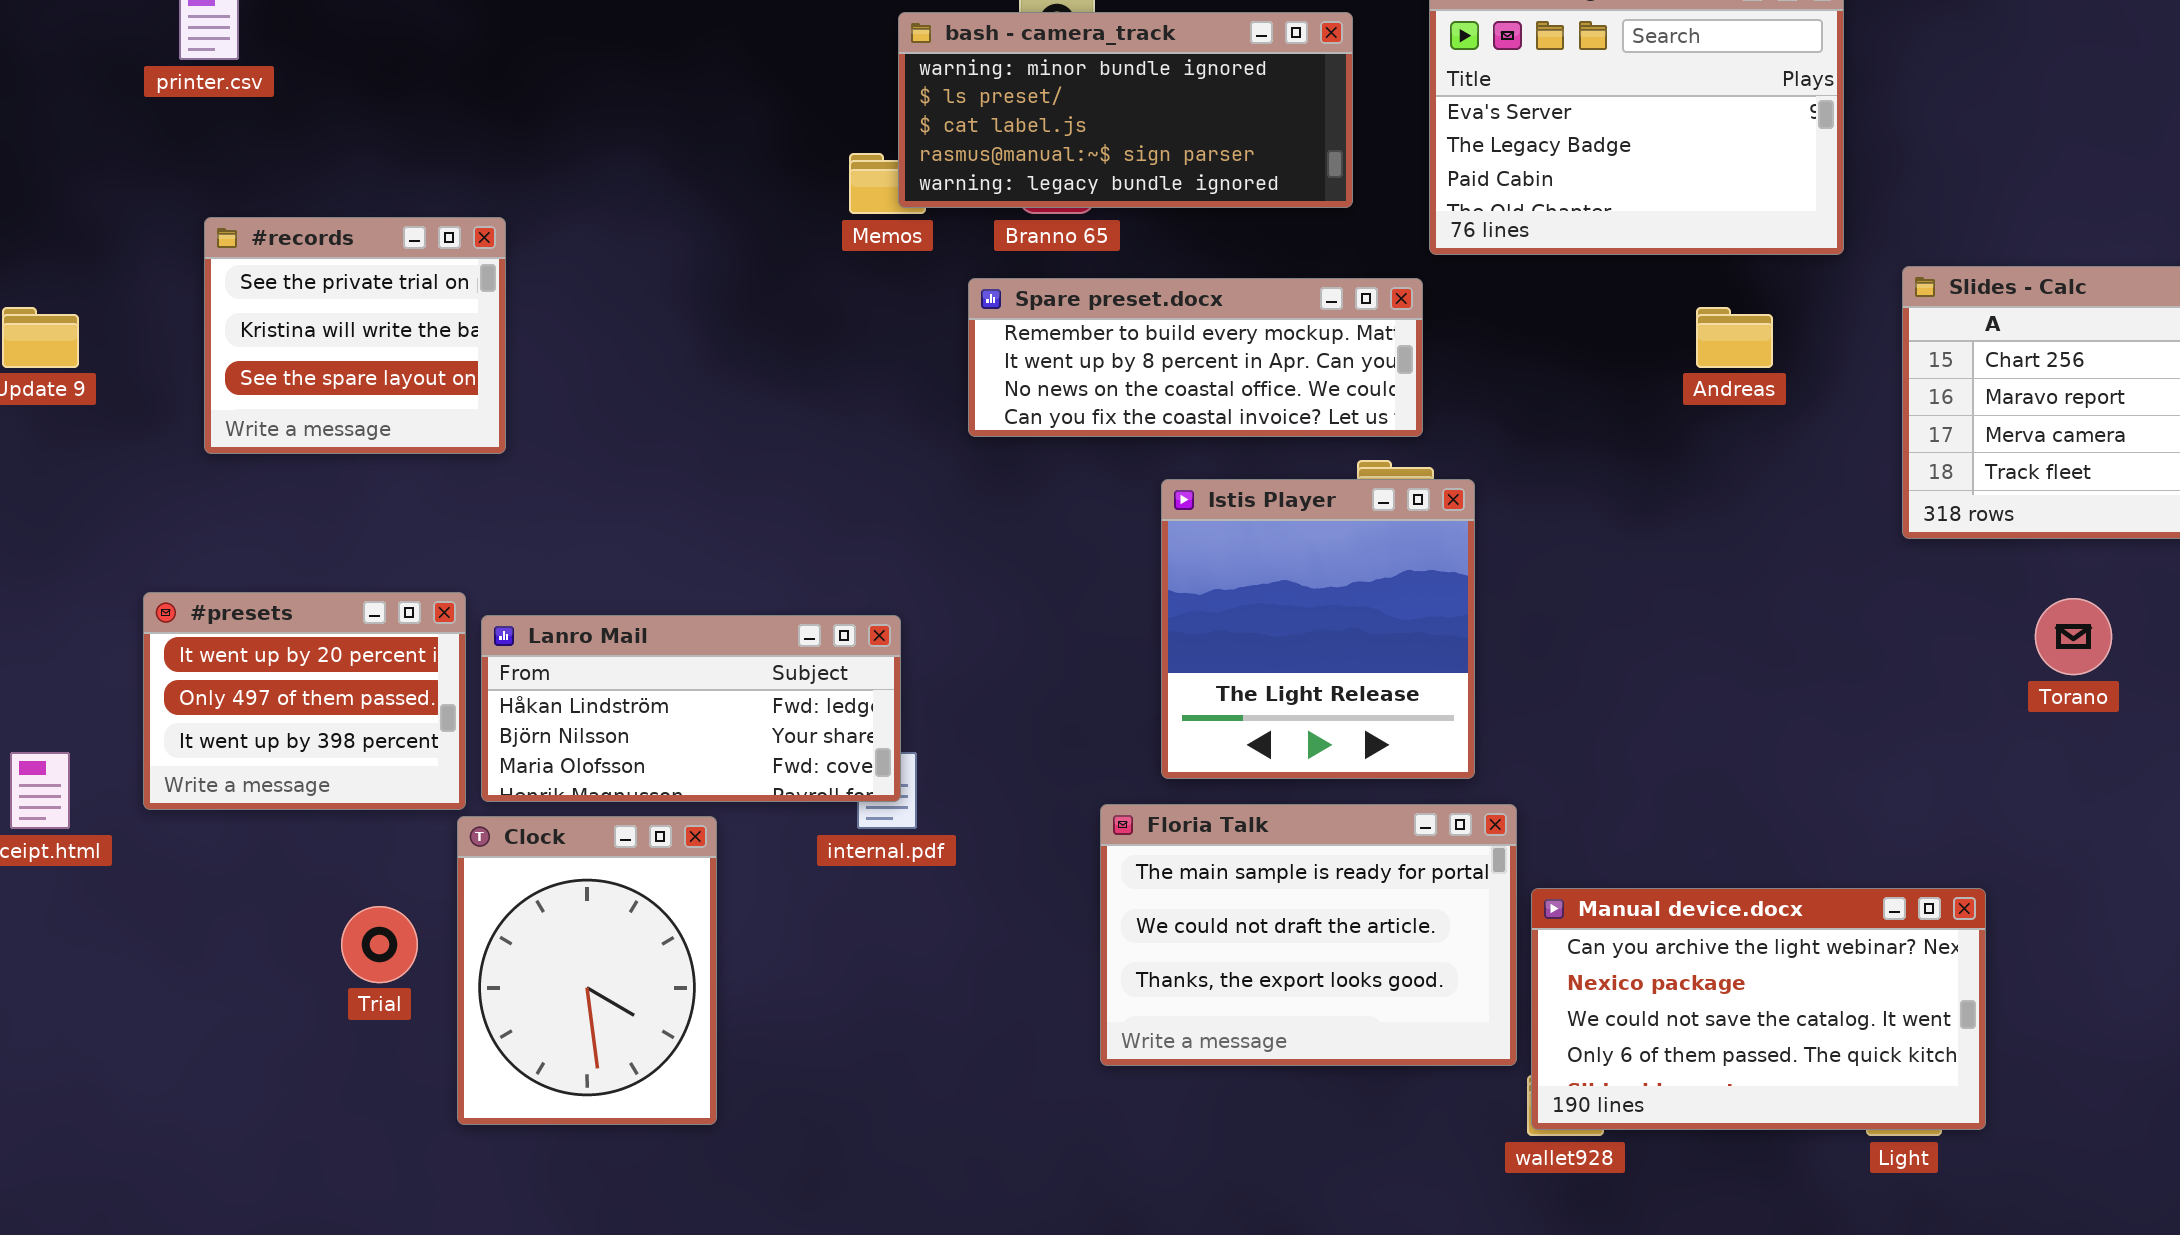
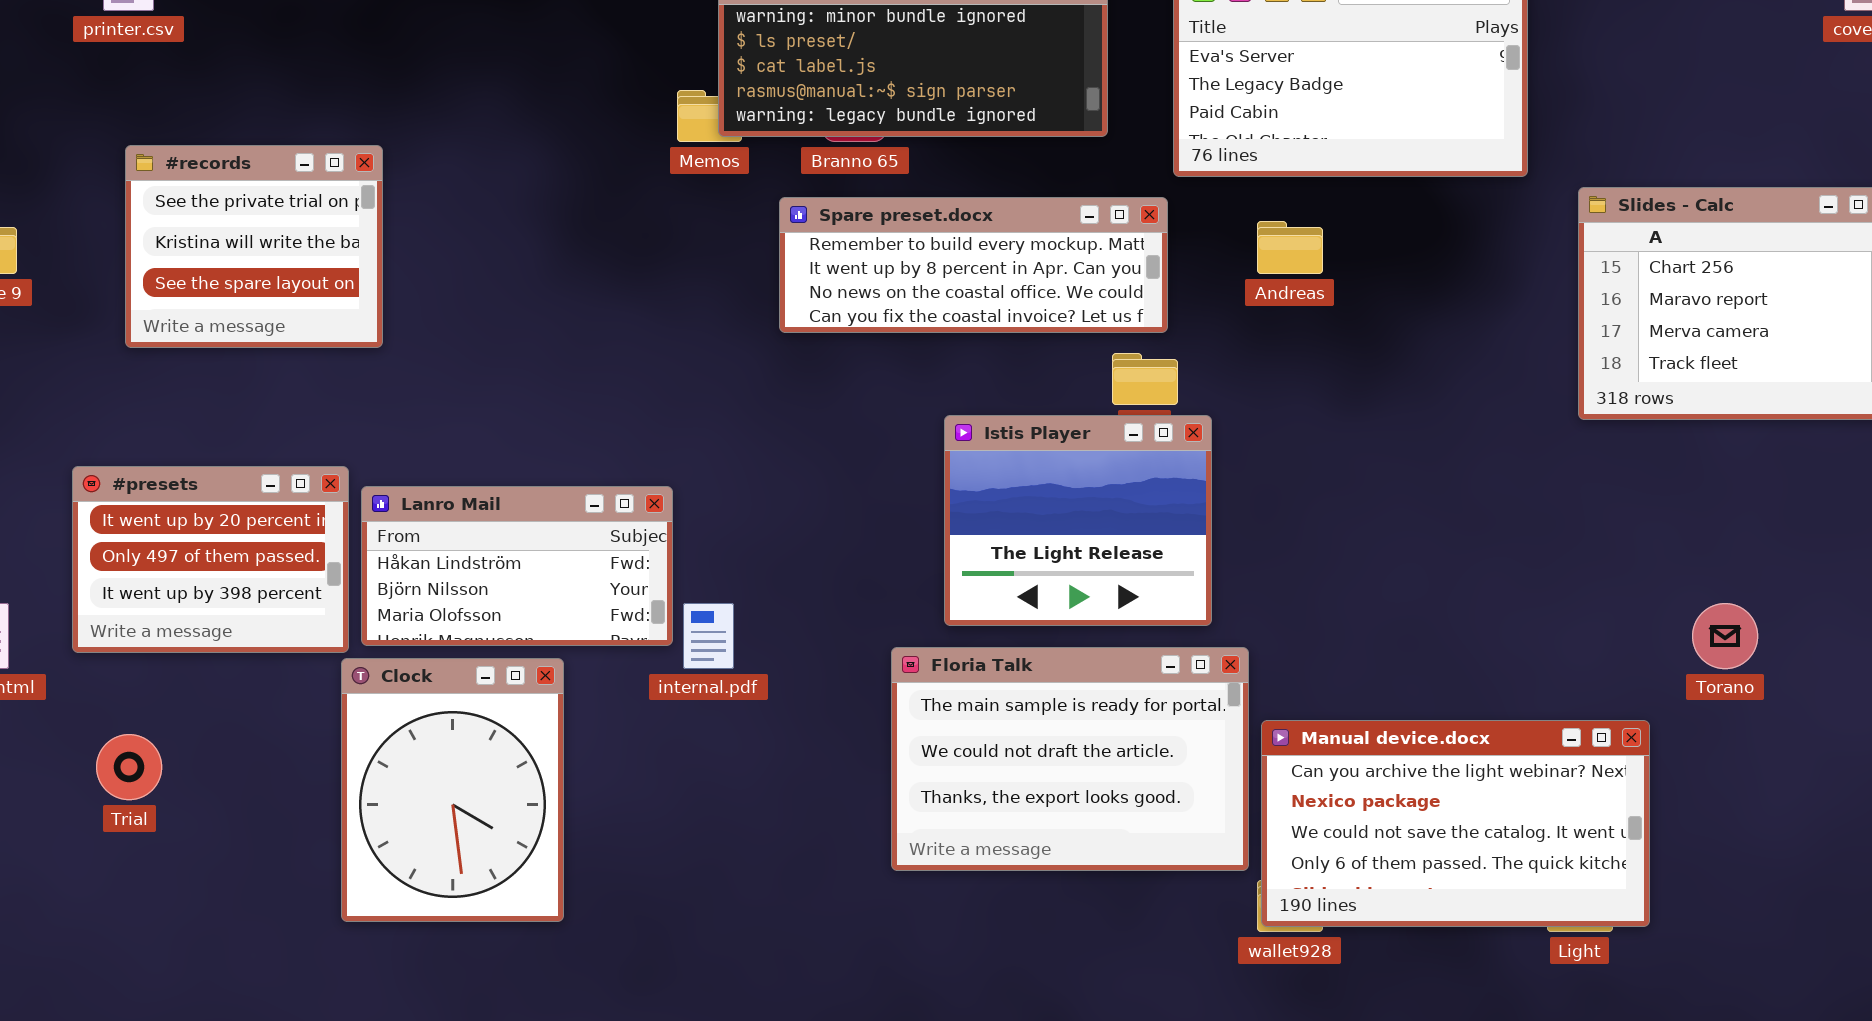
Andreas: [1696,307,1773,368] -> [1257,221,1323,274], moved
Istis Player: [1161,479,1475,779] -> [944,415,1212,626], resized
Torano: [2035,598,2112,675] -> [1692,603,1758,669], moved
Lanro Mail: [481,615,901,802] -> [361,486,673,646], resized
Trial: [341,906,418,983] -> [96,734,162,800], moved

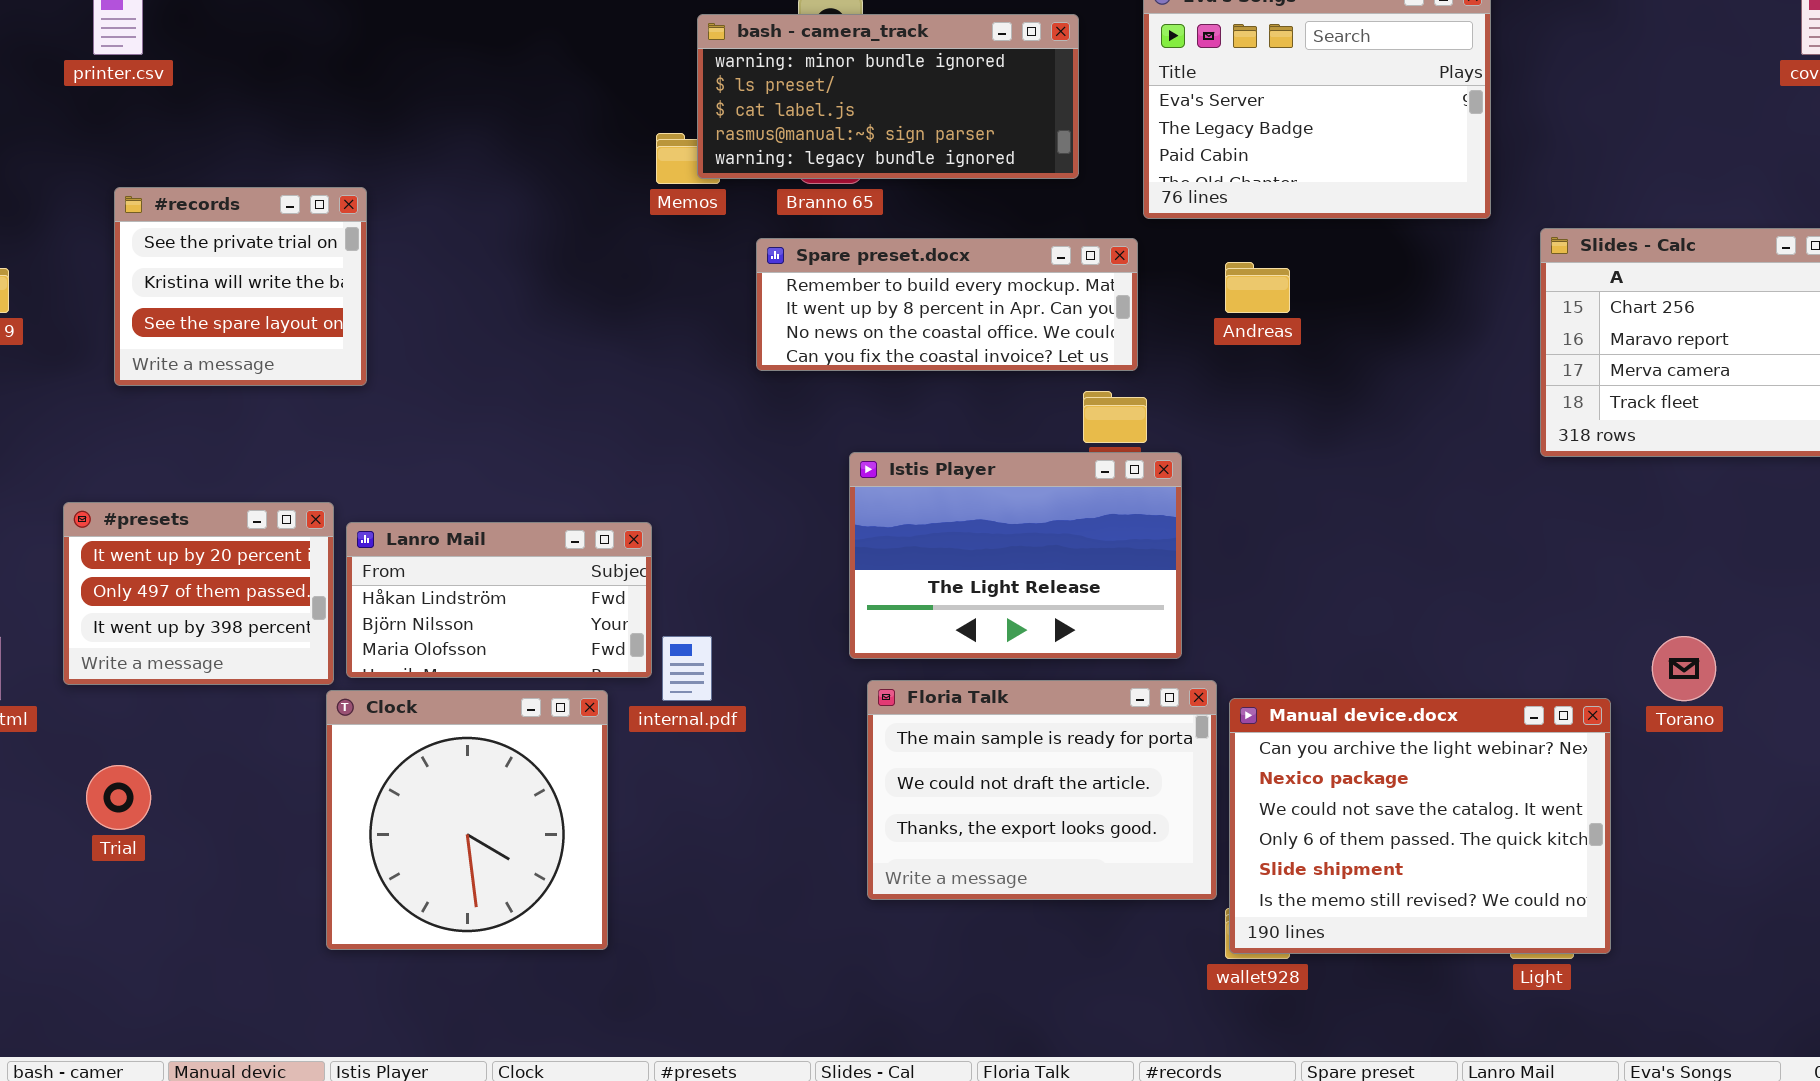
Istis Player: [944,415,1212,626] -> [849,452,1182,659], resized
Clock: [341,658,564,922] -> [326,690,608,950], resized
Manual device.docx: [1261,720,1650,927] -> [1229,698,1611,954], resized

